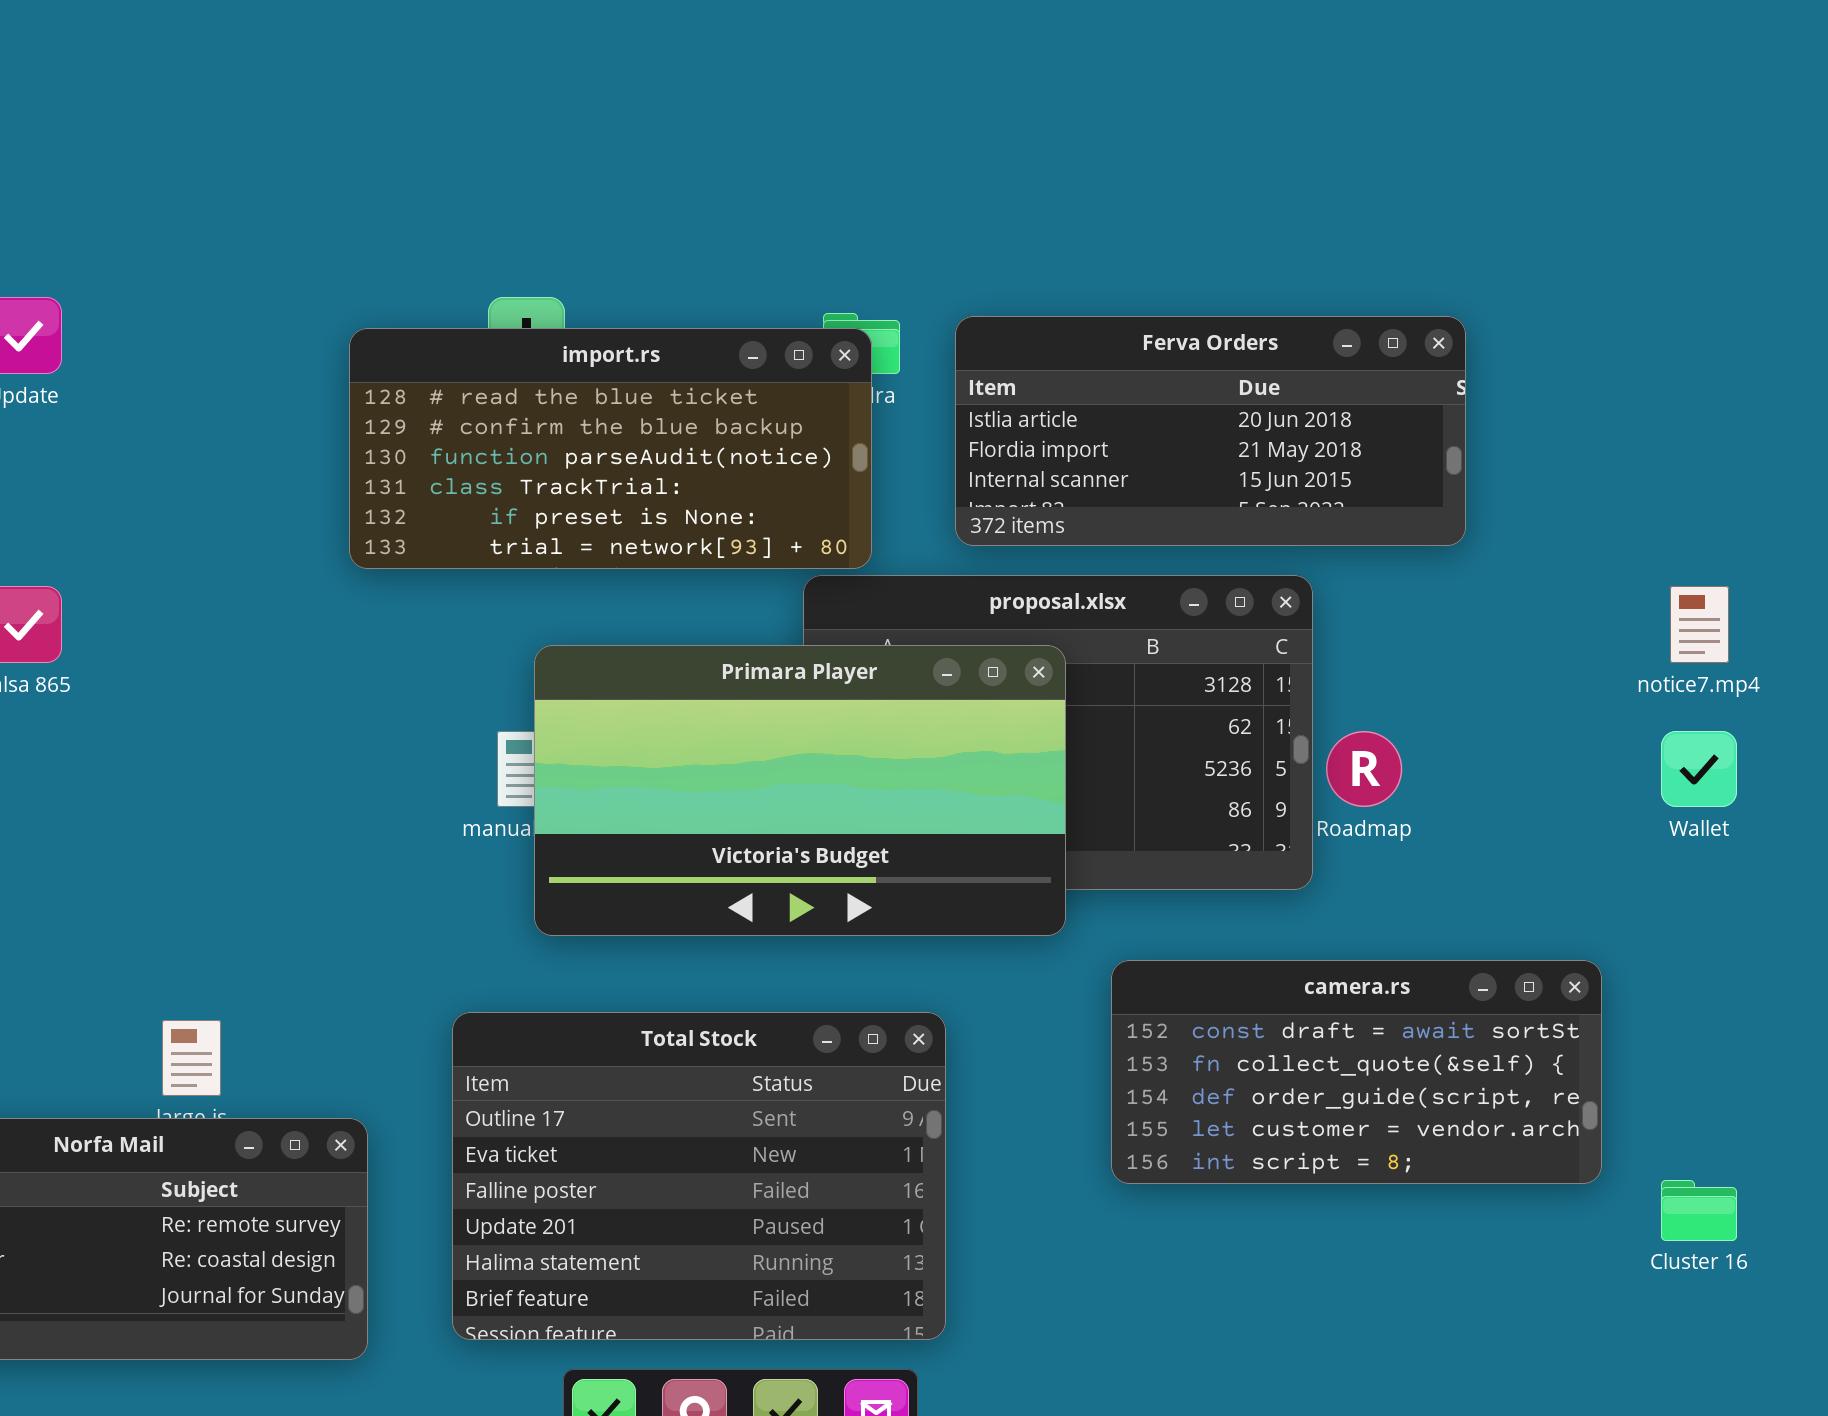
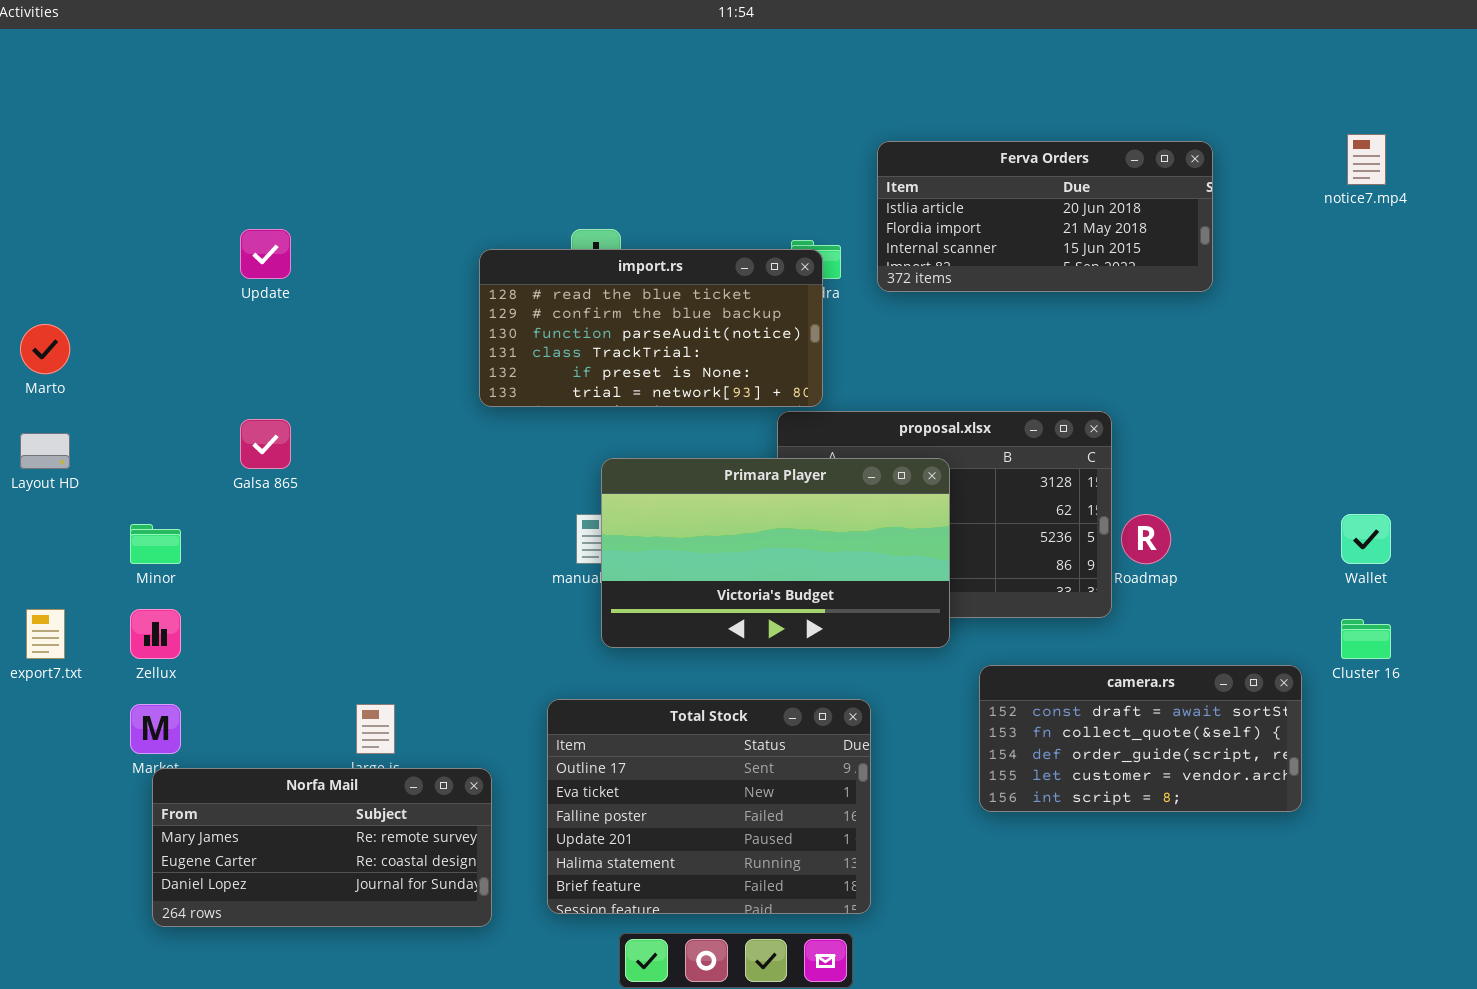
Ferva Orders: [955,316,1466,546] -> [877,141,1213,292], moved
notice7.mp4: [1670,586,1729,663] -> [1347,134,1386,185], moved
Cluster 16: [1661,1180,1737,1241] -> [1341,619,1391,659], moved

